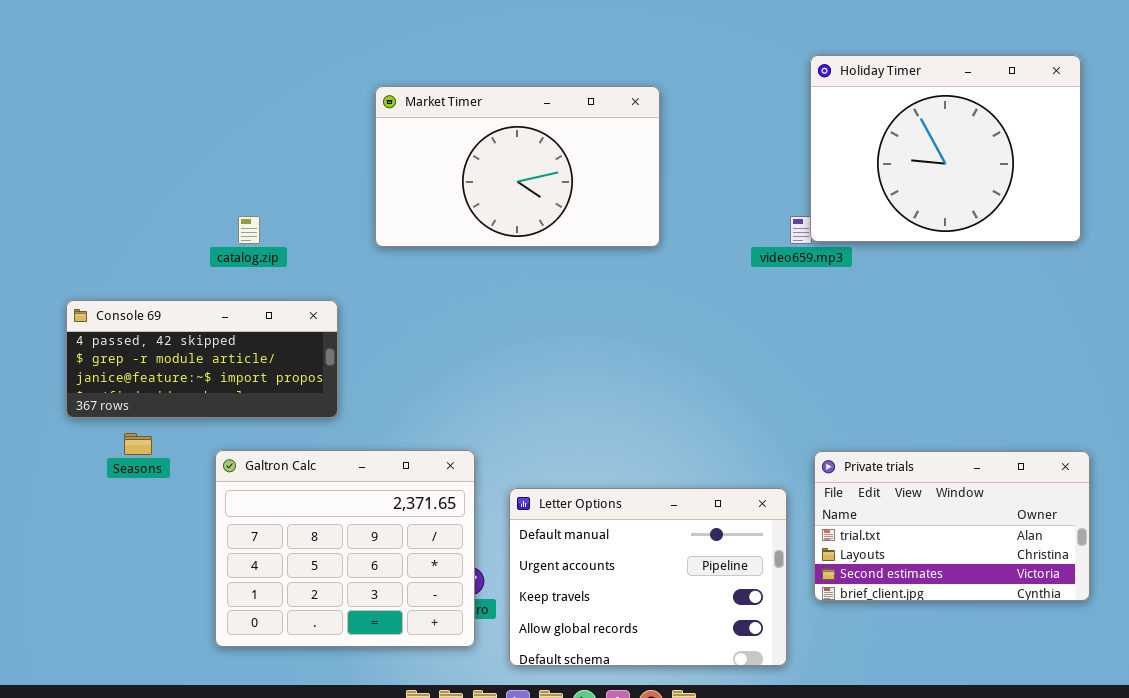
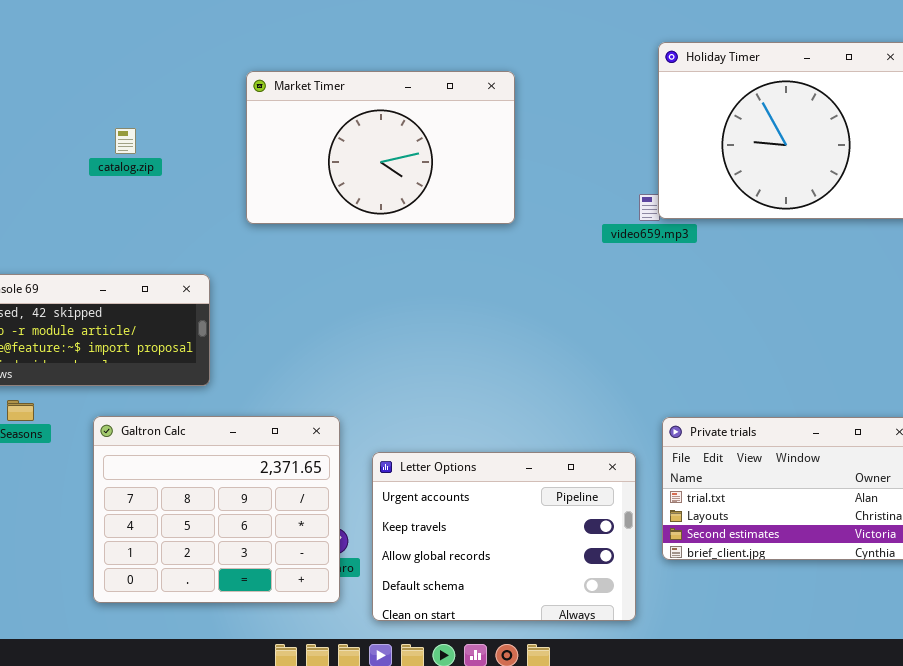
catalog.zip: [238,216,260,244] -> [115,128,136,154], moved
Letter Options: [509,488,787,666] -> [372,452,636,621], scrolled down 1 row

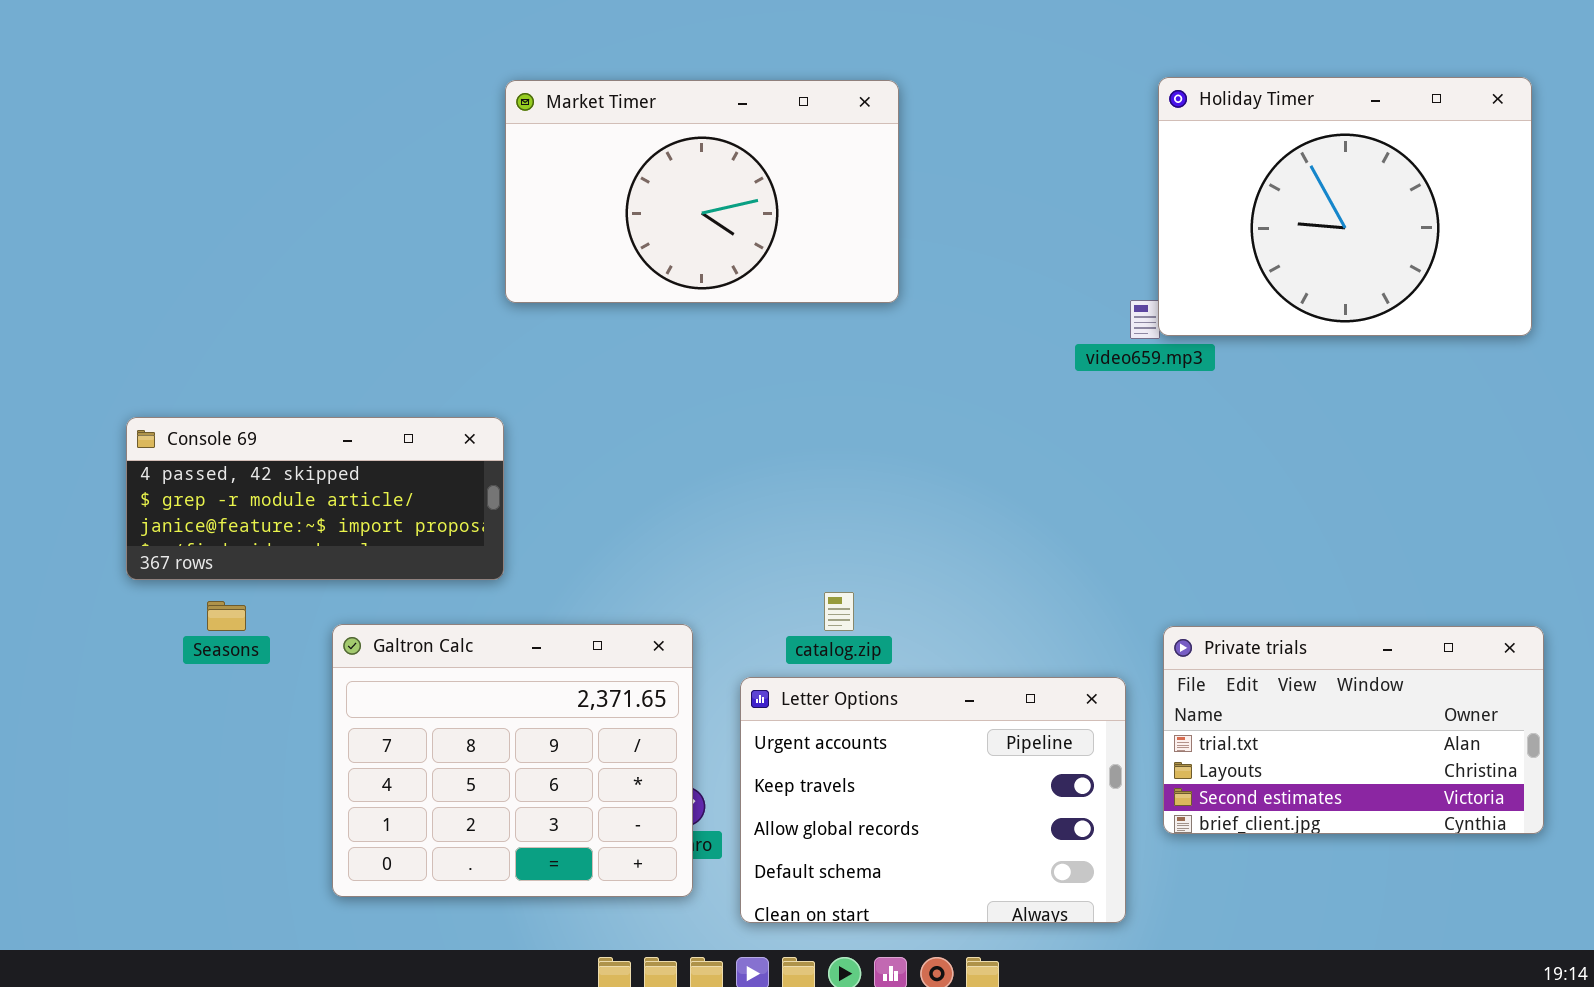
Market Timer: [246,71,515,224] -> [505,80,899,303], moved
catalog.zip: [115,128,136,154] -> [824,592,854,631], moved

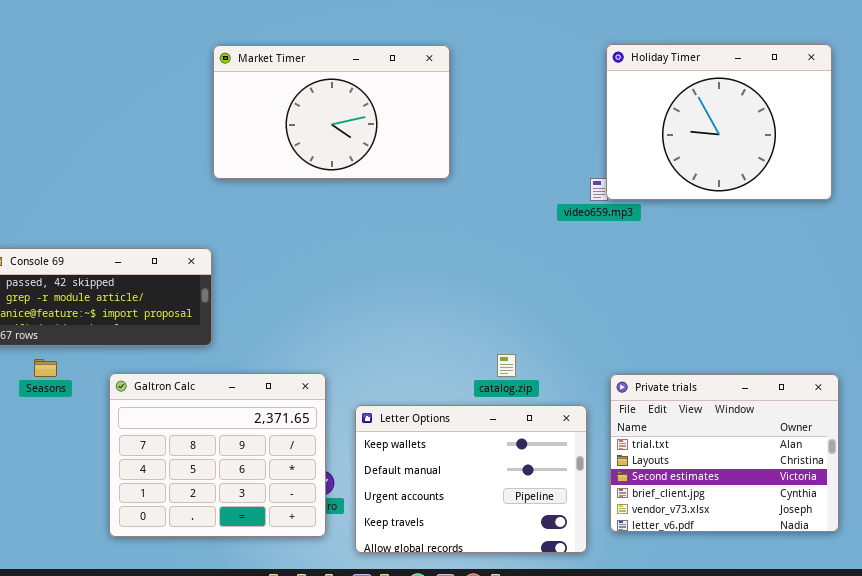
catalog.zip: [824,592,854,631] -> [497,354,516,377], moved
Private trials: [1163,626,1544,834] -> [610,374,839,532], resized
Letter Options: [740,677,1126,923] -> [355,405,587,553], scrolled up 2 rows

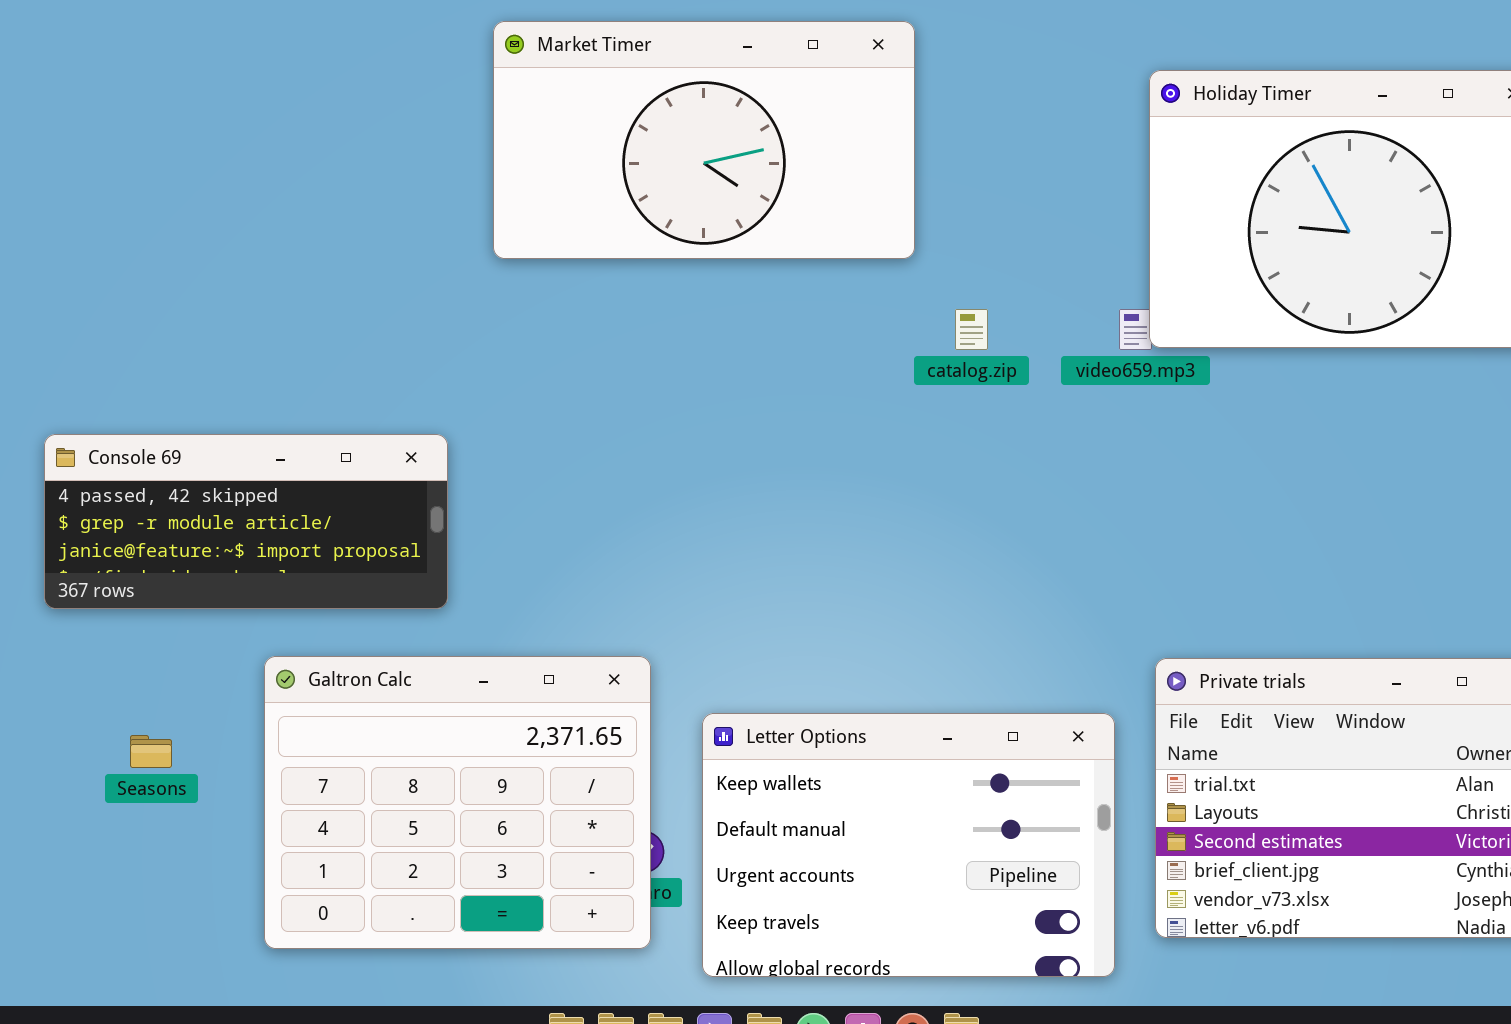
Market Timer: [213,45,450,179] -> [493,21,915,259], moved
catalog.zip: [497,354,516,377] -> [955,309,988,350], moved
Seasons: [34,359,57,377] -> [130,735,172,768], moved

